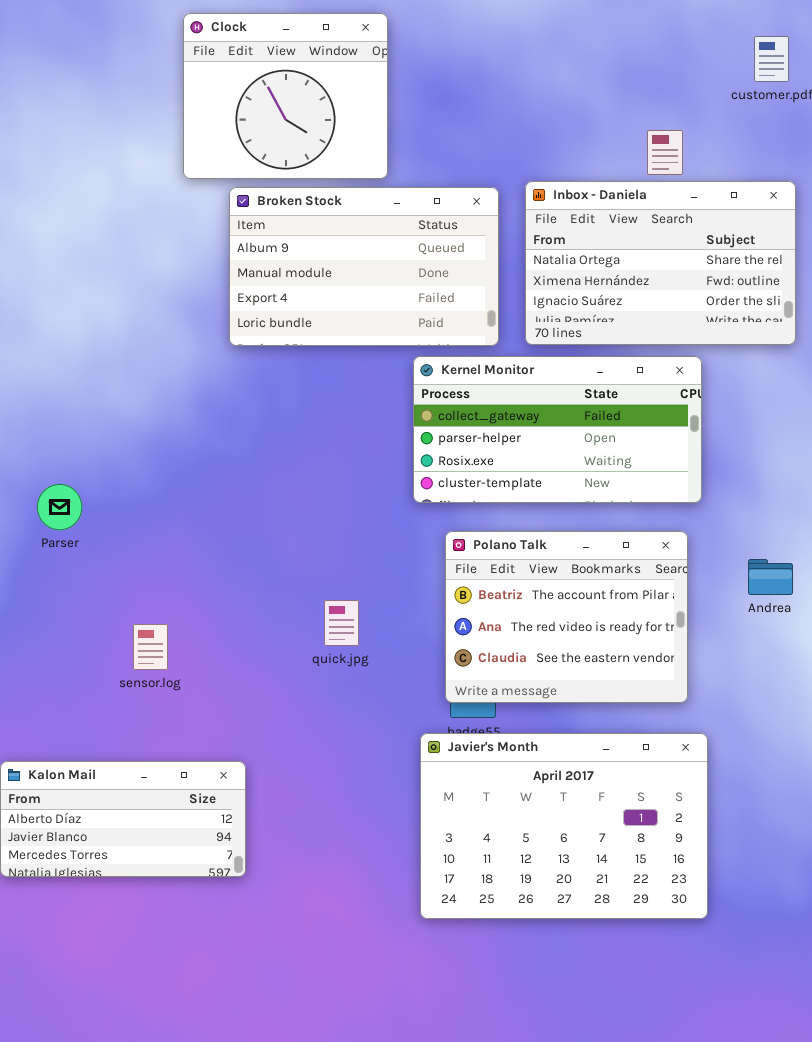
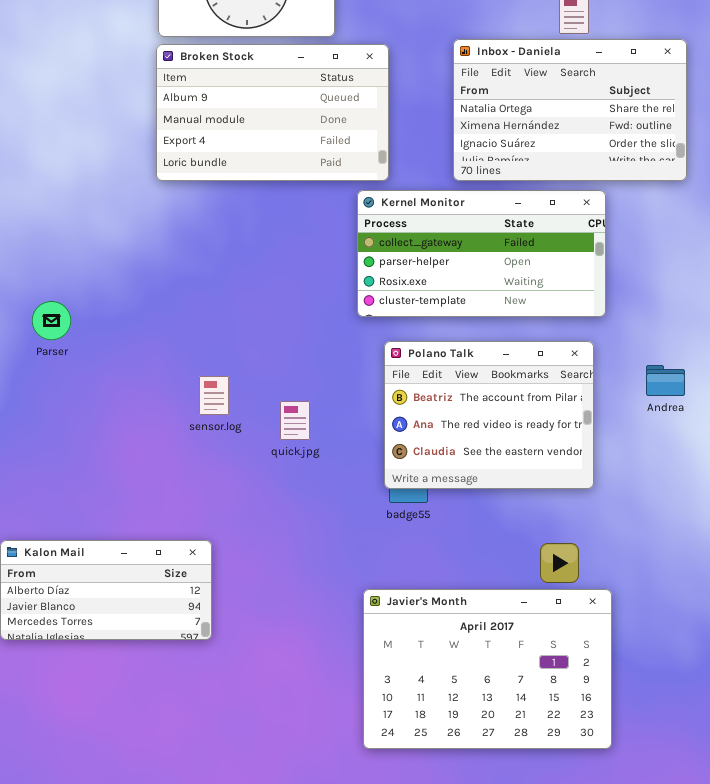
Broken Stock: [229,187,499,346] -> [156,44,389,181], moved
sensor.log: [133,624,168,670] -> [199,376,229,415], moved
Javier's Month: [420,733,708,919] -> [363,589,612,749], moved

